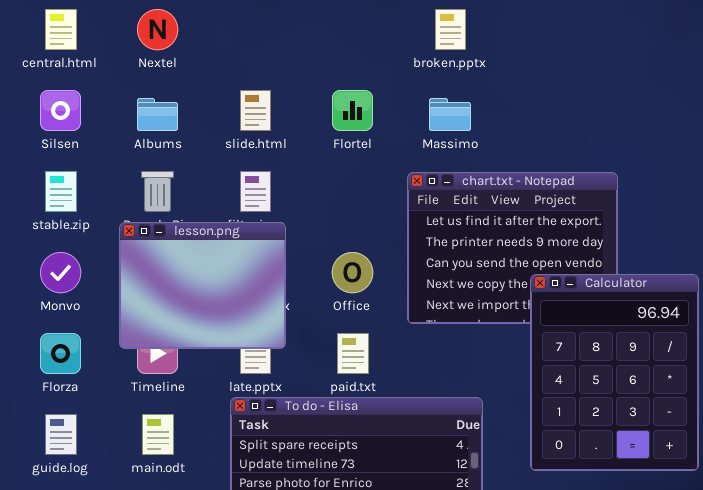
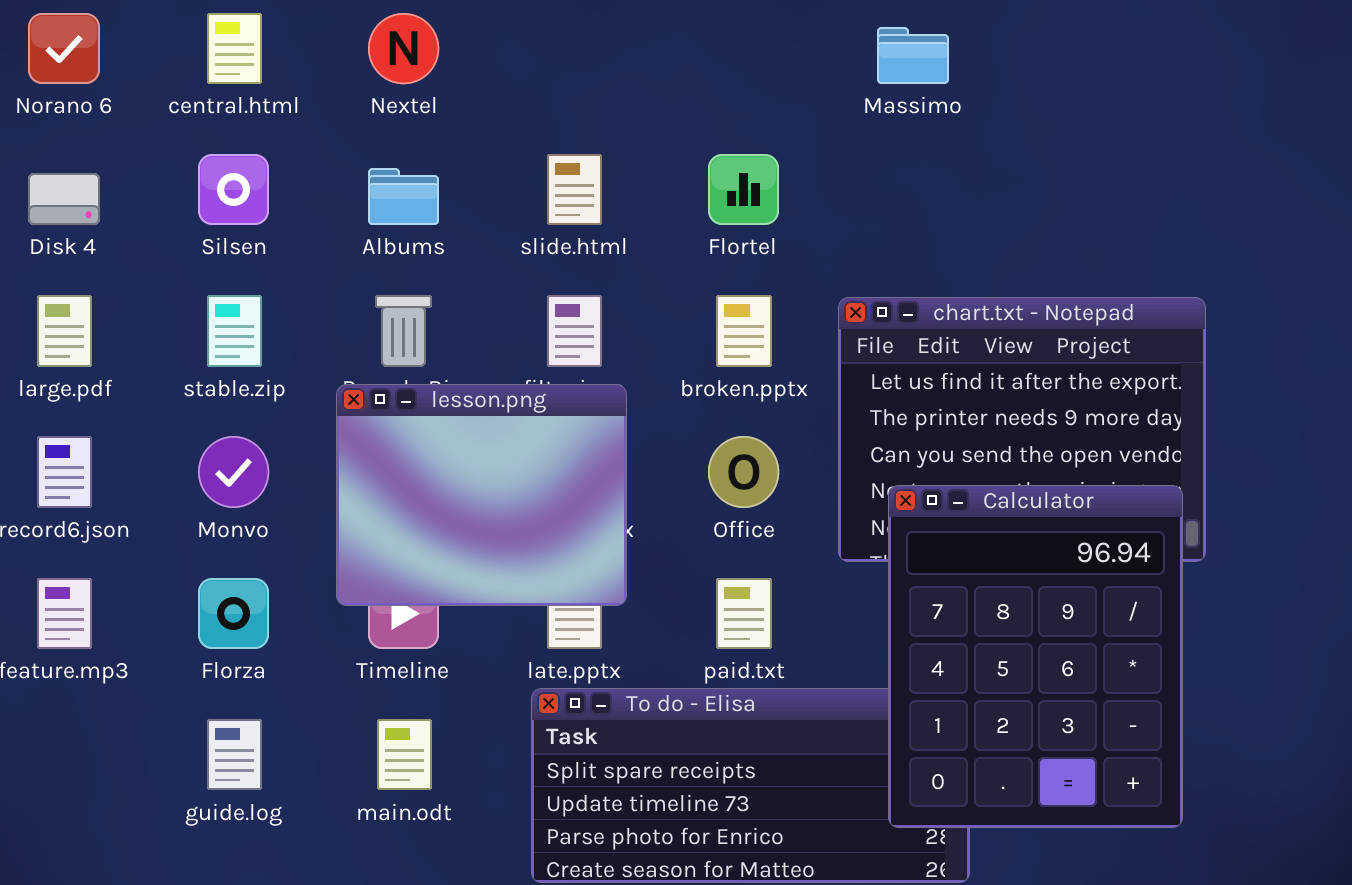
broken.pptx: [435,9,466,50] -> [716,295,772,367], moved
Massimo: [429,98,471,131] -> [877,27,949,84], moved
Calculator: [530,274,699,471] -> [888,485,1183,828], moved

